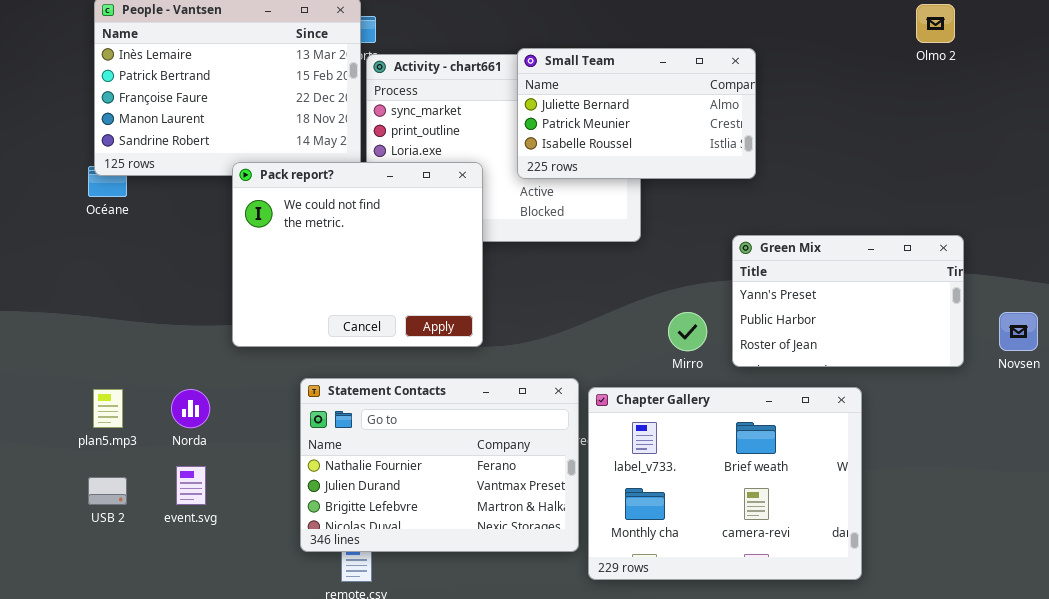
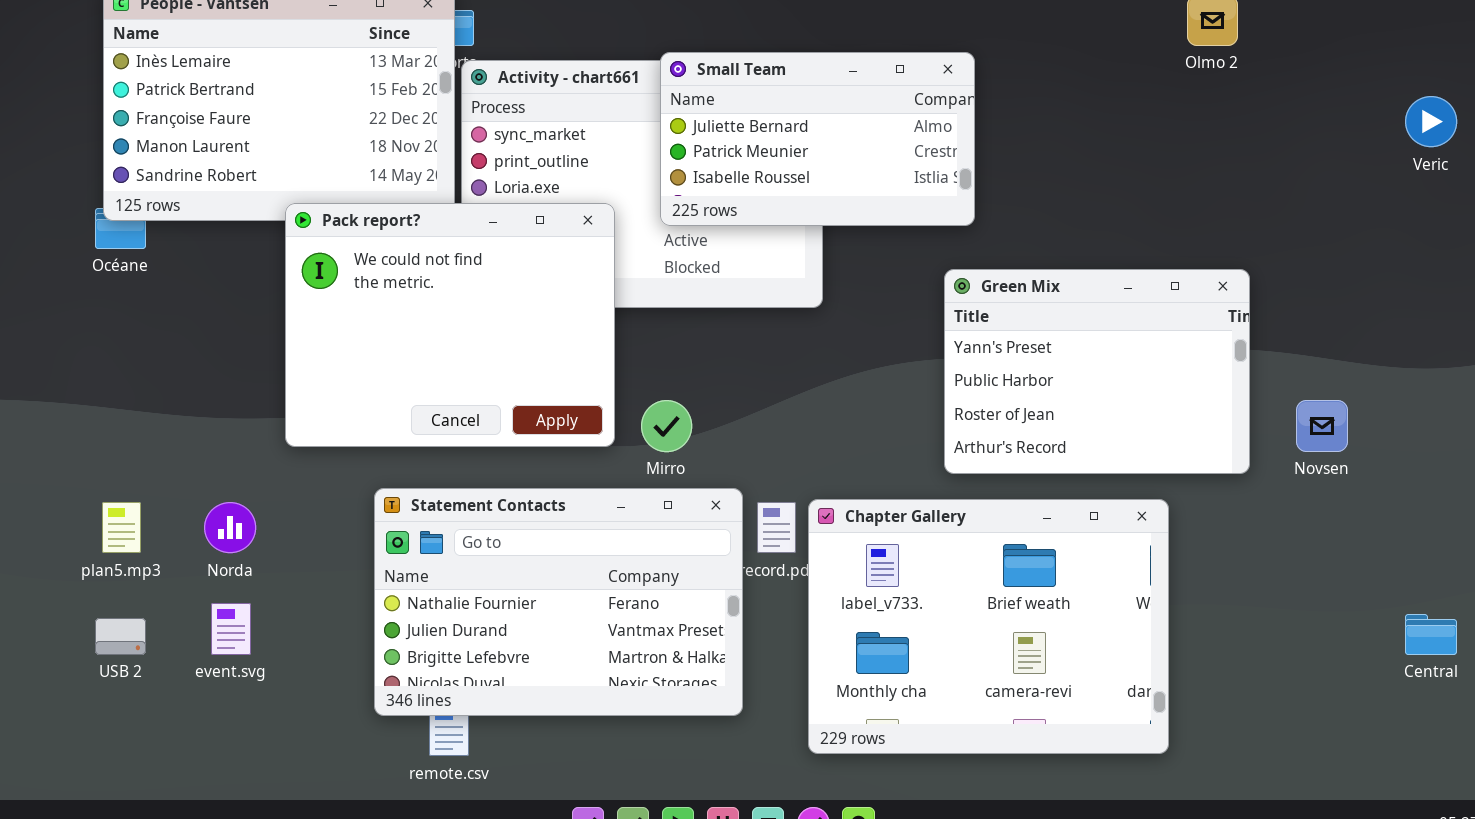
Green Mix: [732,235,964,367] -> [944,269,1250,474], resized
Mirro: [668,312,707,351] -> [641,400,692,452], moved
Chapter Gallery: [588,387,862,580] -> [808,499,1169,754], moved

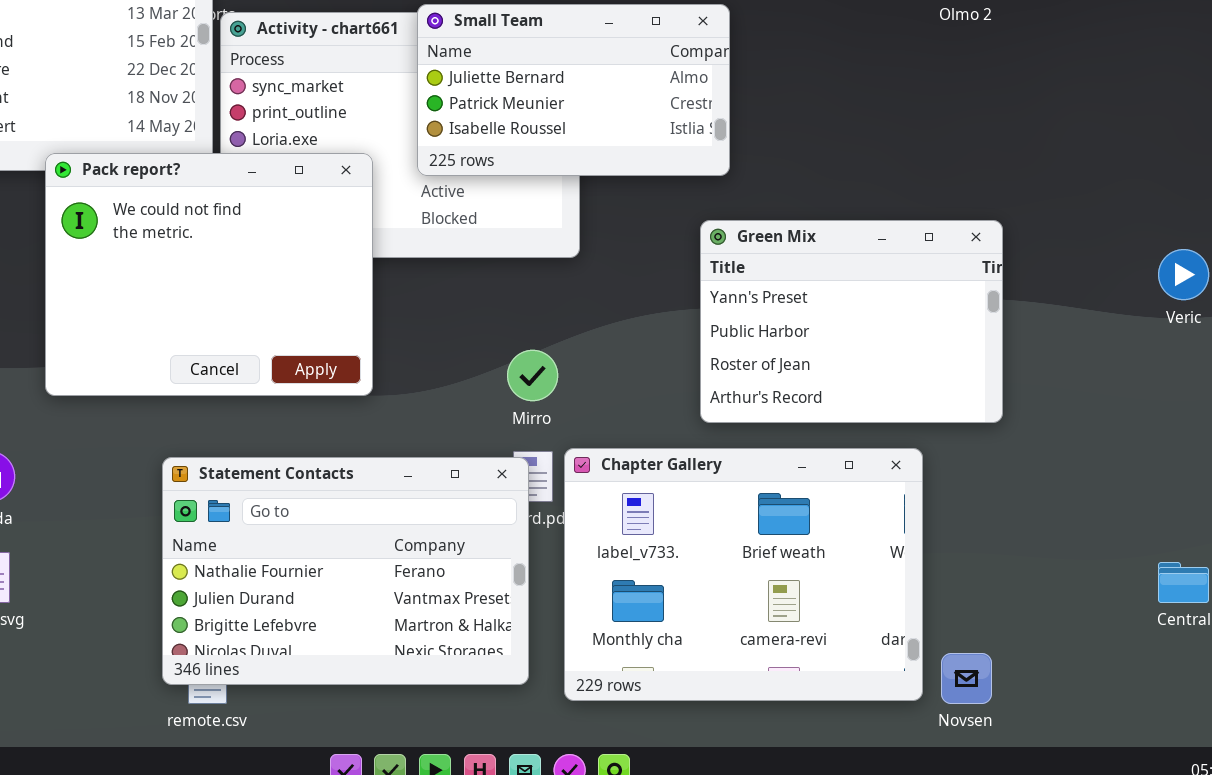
Veric: [1405,96,1457,147] -> [1158,249,1209,300], moved
Mirro: [641,400,692,452] -> [507,350,558,401], moved
Novsen: [1296,400,1348,452] -> [941,653,992,704], moved
Statement Contacts: [374,488,743,716] -> [162,457,529,685], moved

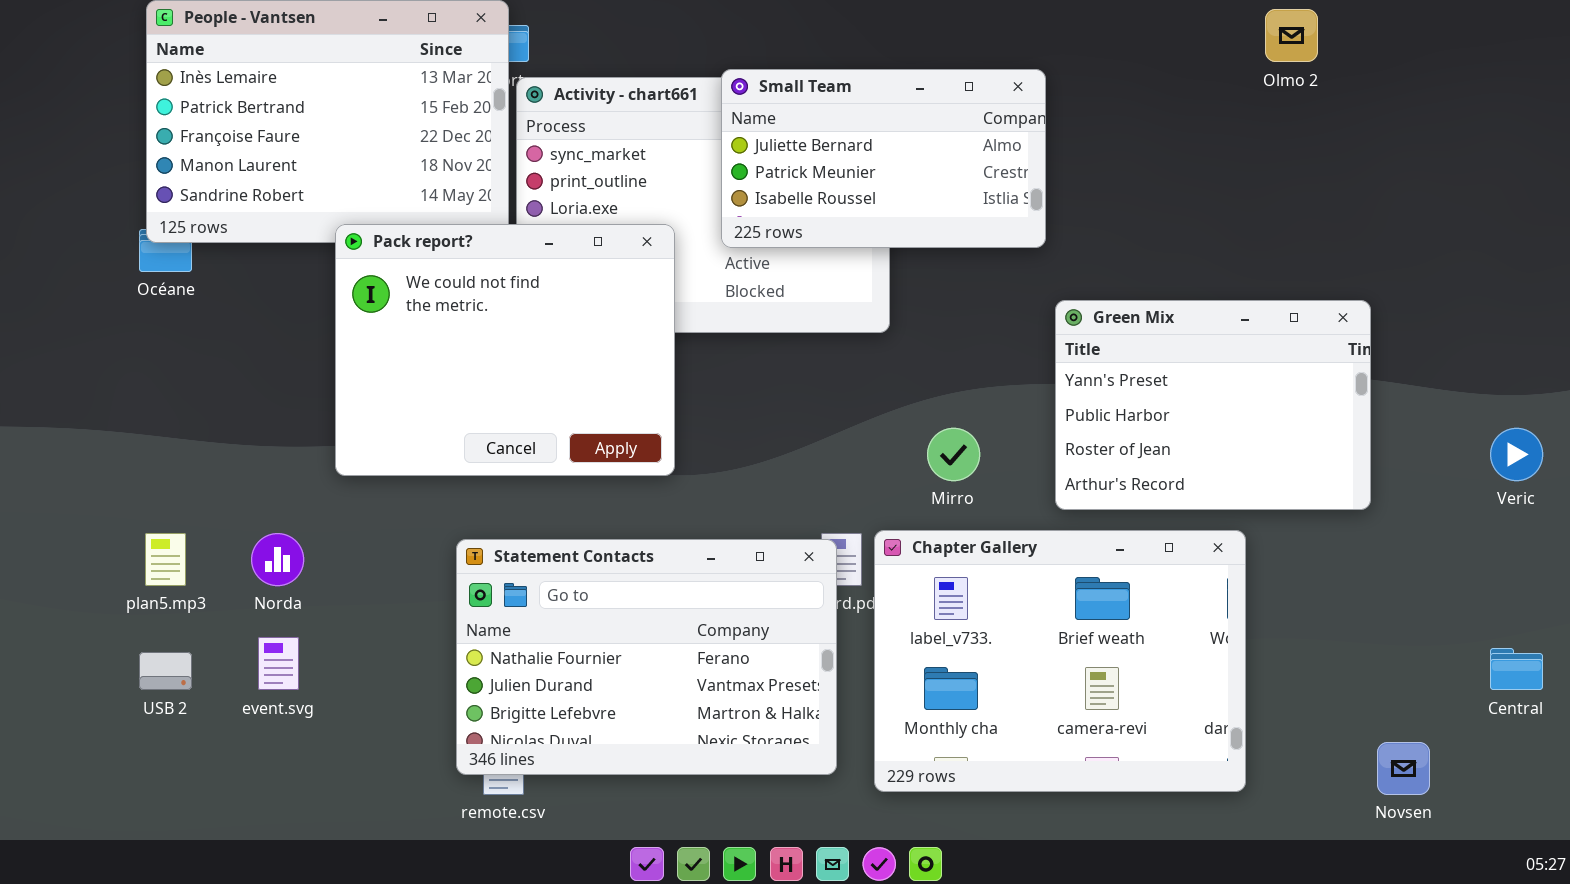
Green Mix: [700,220,1003,423] -> [1055,300,1371,510], moved
Veric: [1158,249,1209,300] -> [1490,428,1543,481], moved
Mirro: [507,350,558,401] -> [927,428,980,481], moved
Novsen: [941,653,992,704] -> [1377,742,1430,795], moved

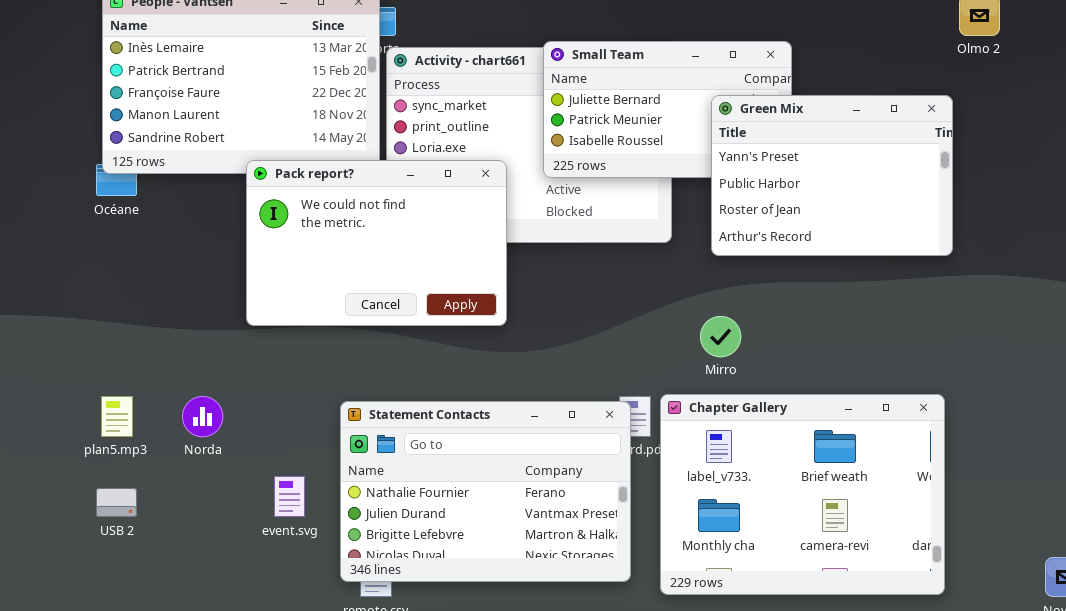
Pack report?: [335,224,675,476] -> [246,160,507,326], resized
Green Mix: [1055,300,1371,510] -> [711,95,953,256], moved
event.svg: [258,637,299,690] -> [274,476,305,517], moved

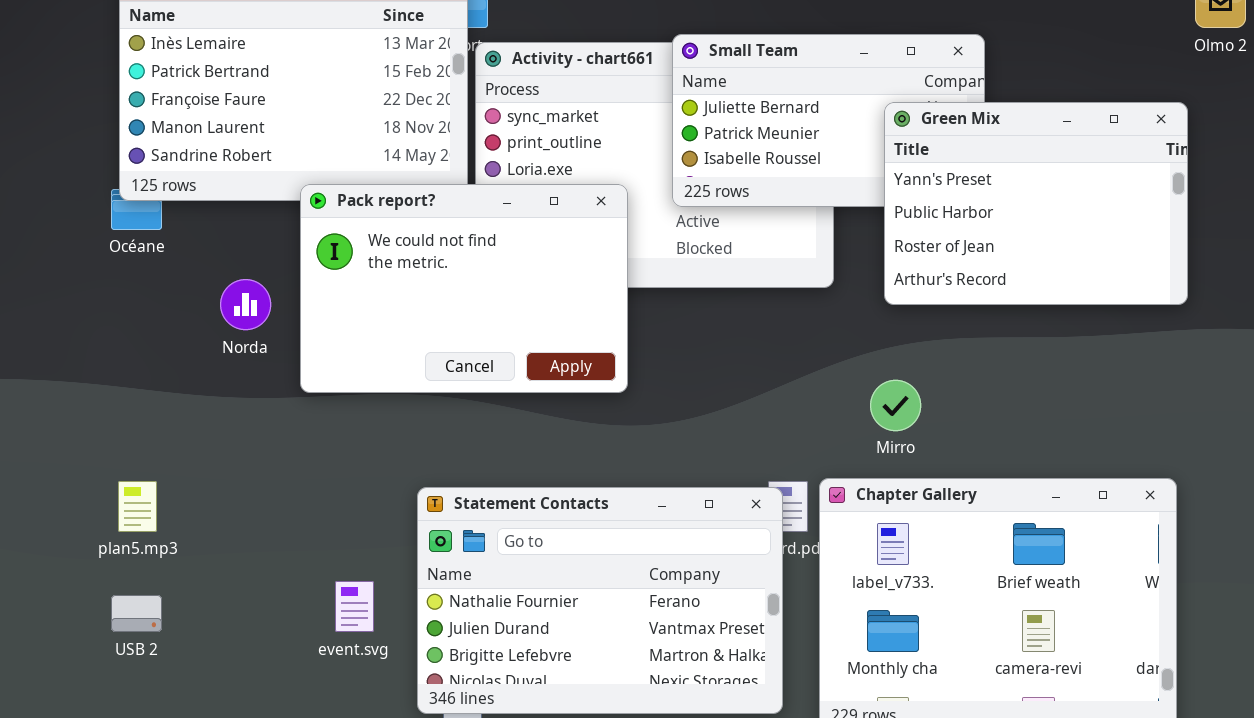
Norda: [182,396,223,437] -> [220,279,271,330], moved

